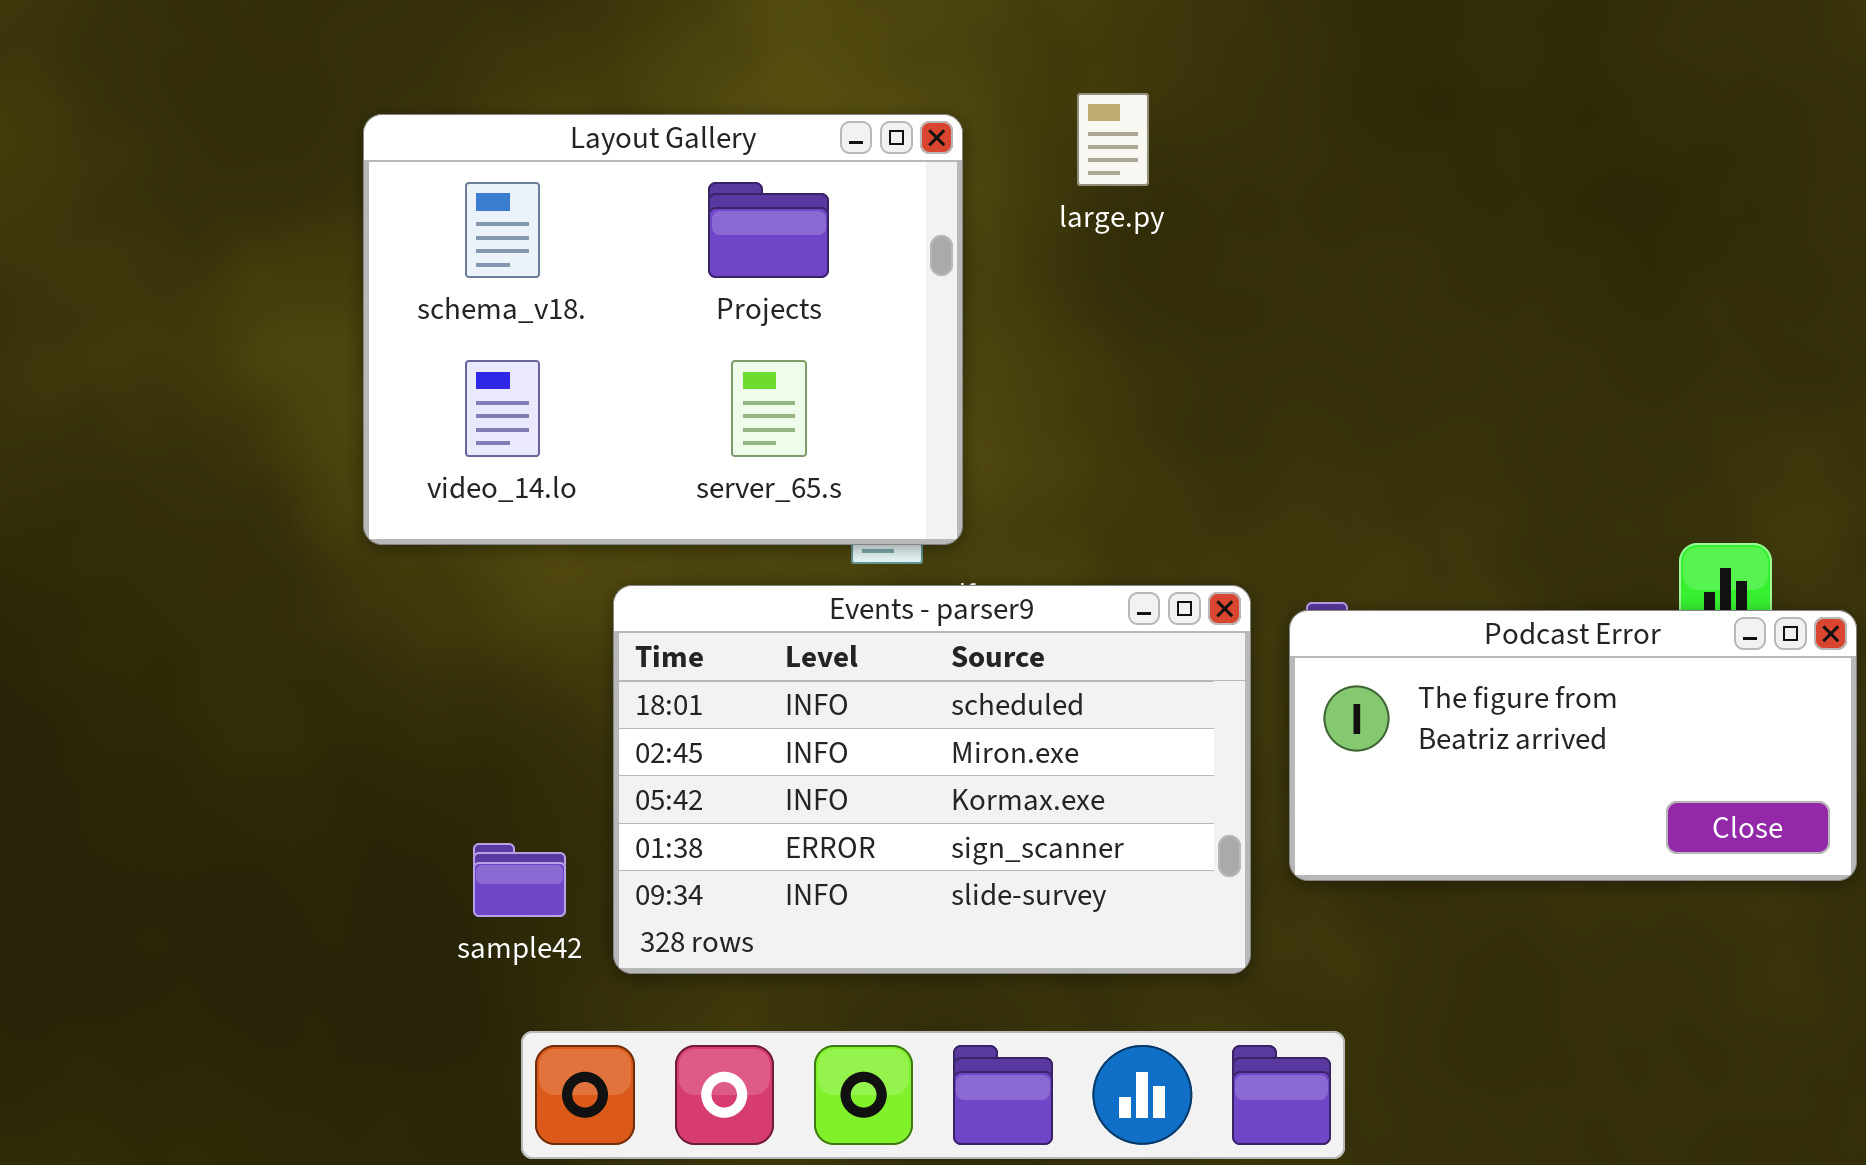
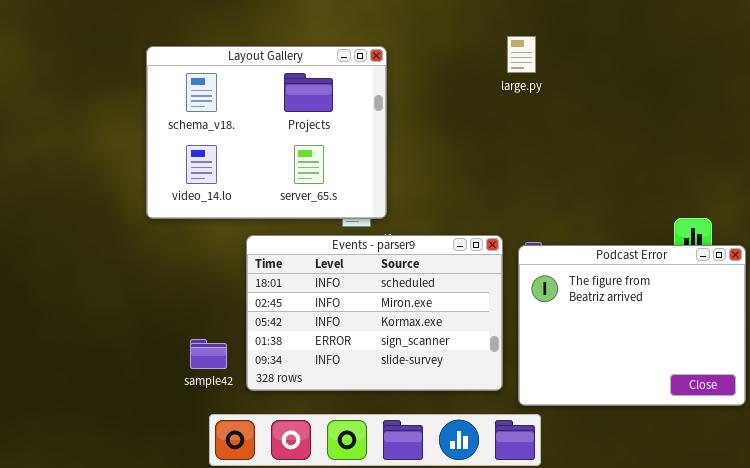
large.py: [1077,93,1149,186] -> [507,36,536,73], moved
Podcast Error: [1289,610,1857,881] -> [518,245,746,406], resized

